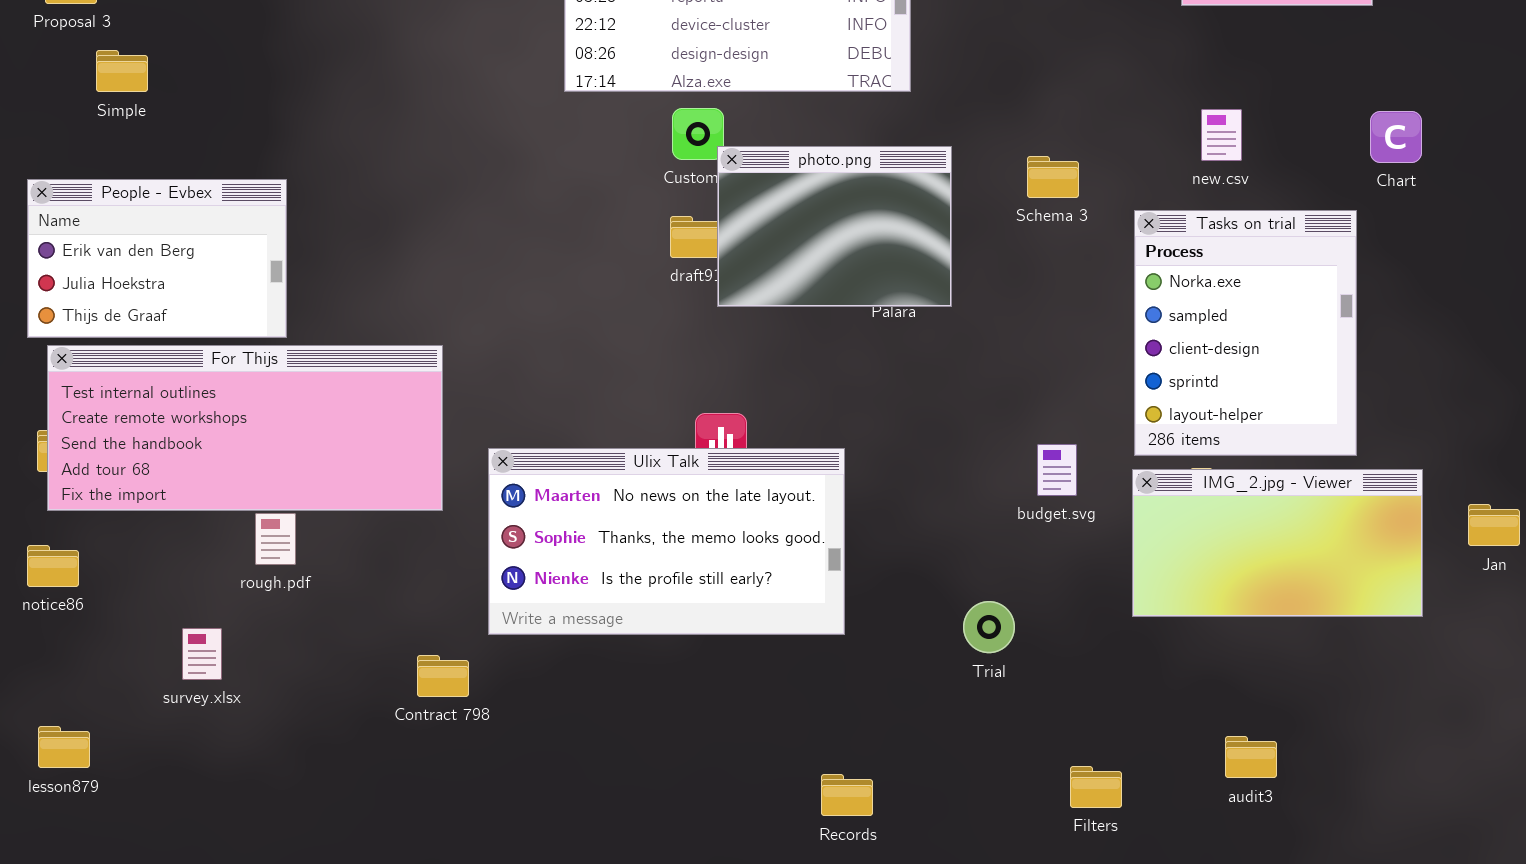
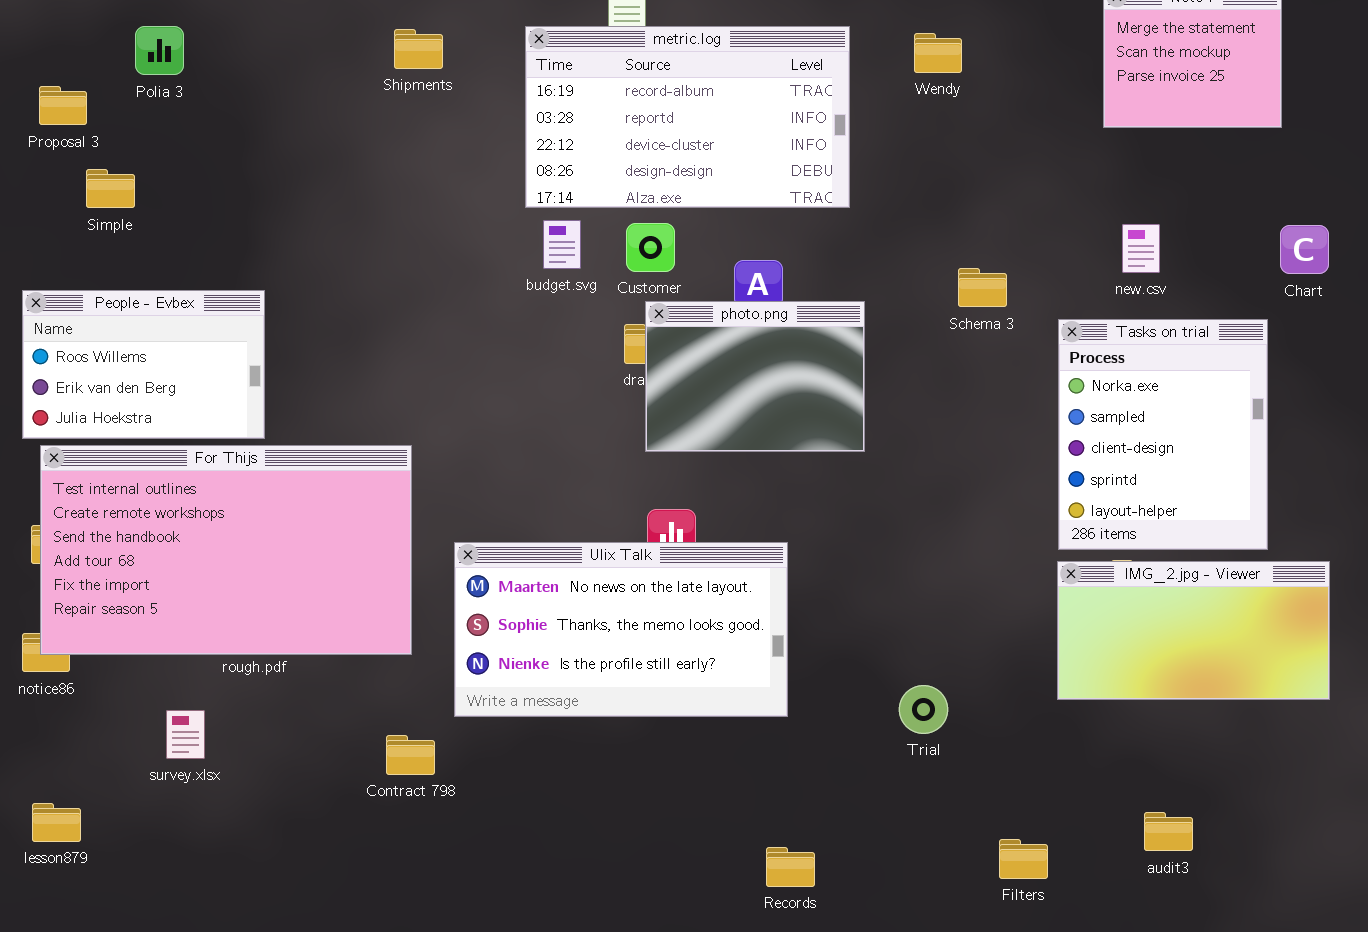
photo.png: [717,146,952,307] -> [645,301,865,452], moved
People - Evbex: [27,179,287,338] -> [22,290,265,439], scrolled up 1 row
For Thijs: [47,345,443,511] -> [40,445,412,655], resized
budget.svg: [1037,444,1077,496] -> [543,220,581,269], moved

